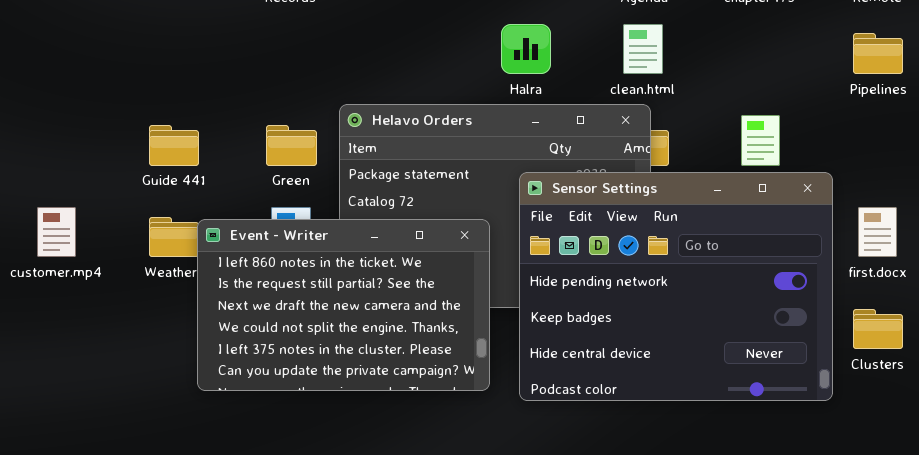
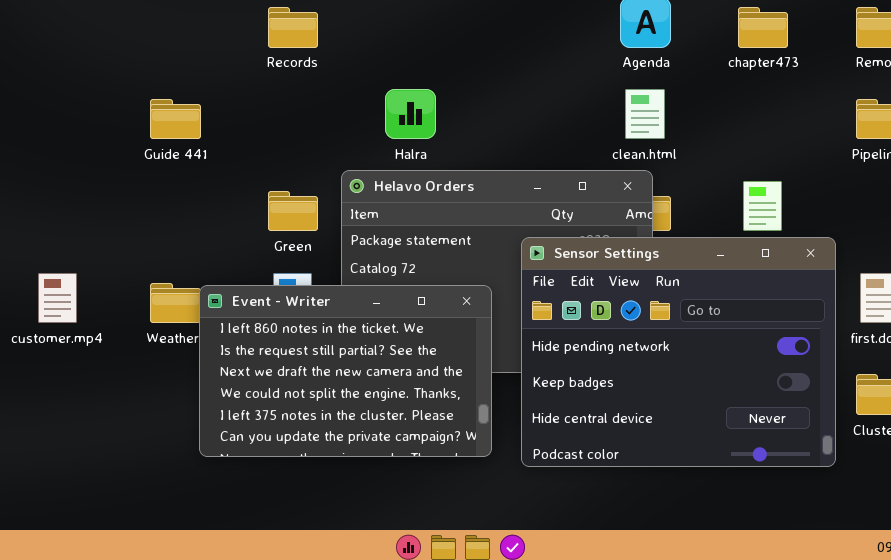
Halra: [501,24,551,74] -> [385,89,436,139], moved
Guide 441: [149,125,199,166] -> [150,99,201,139], moved

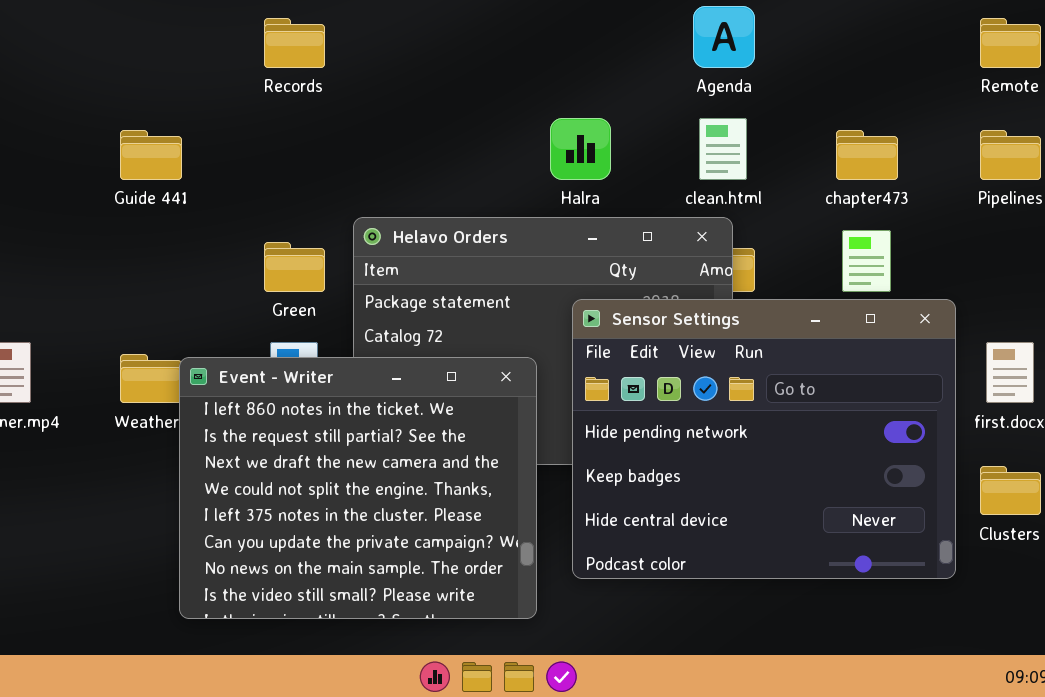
chapter473: [738,7,788,48] -> [836,130,898,180], moved
Halra: [385,89,436,139] -> [550,118,611,180], moved
Event - Writer: [199,285,492,457] -> [179,357,537,619], resized

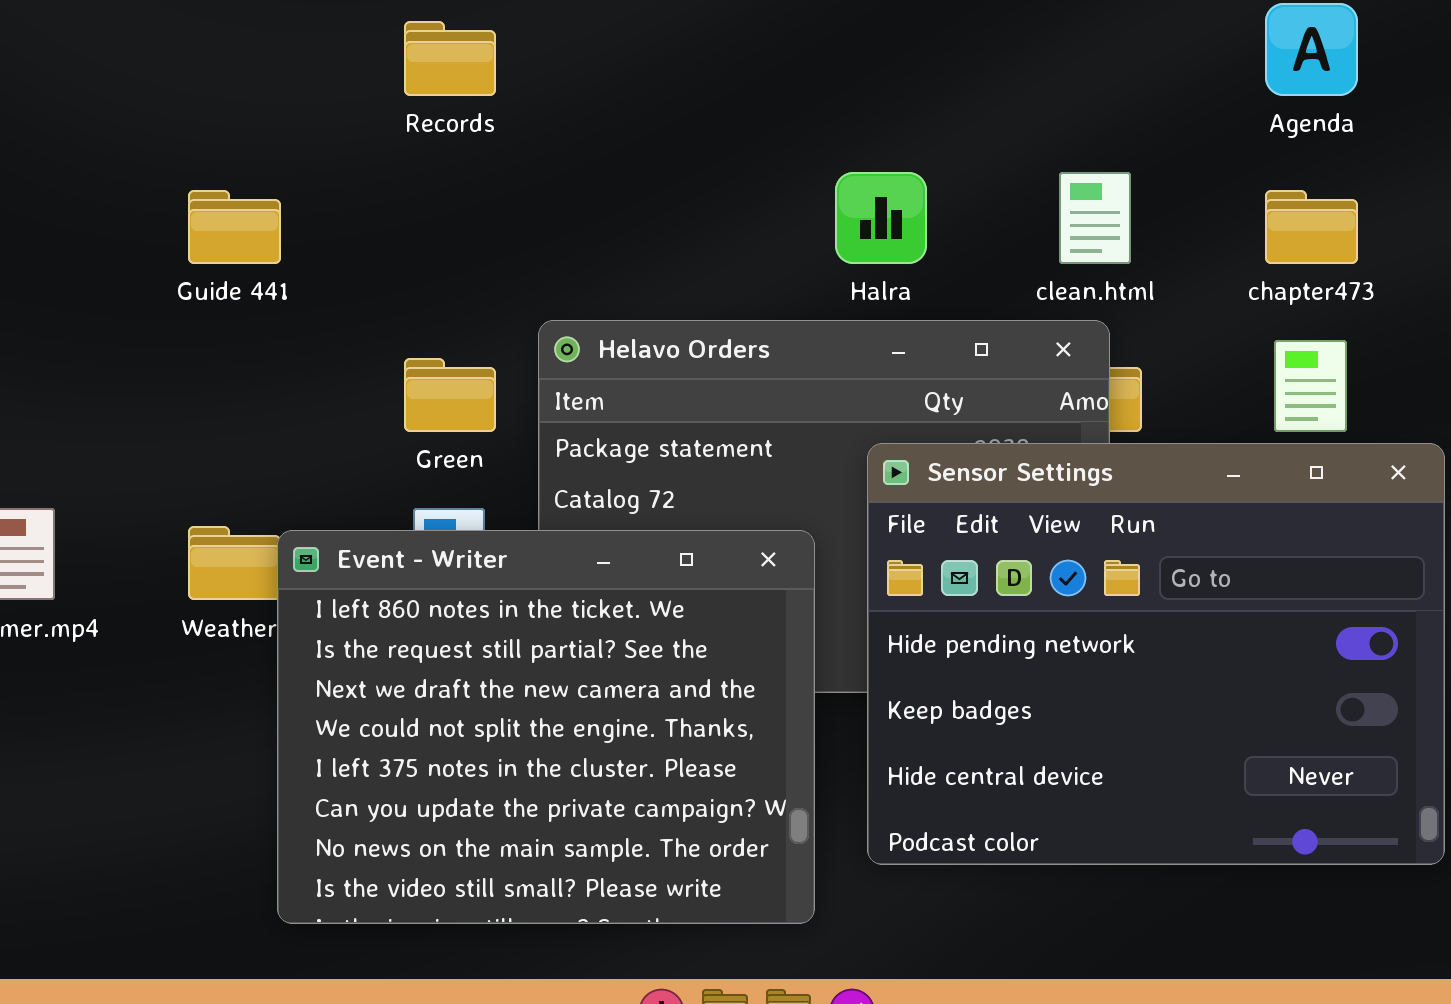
Agenda: [693,6,755,68] -> [1265,3,1358,96], moved

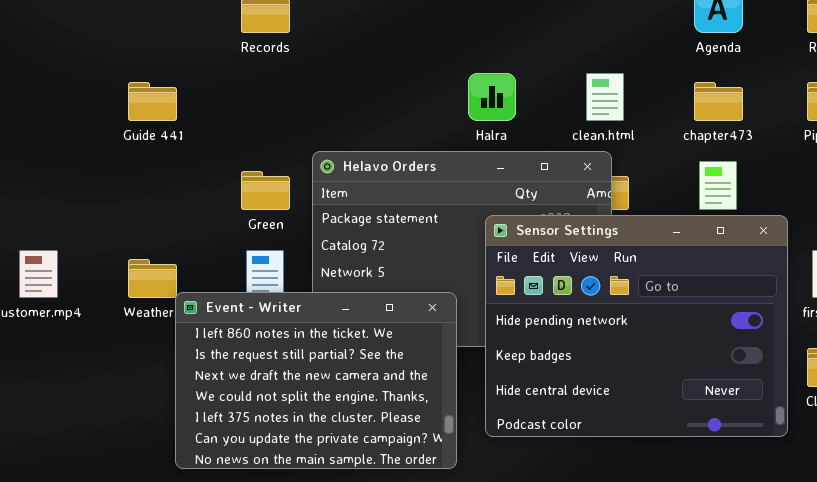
Event - Writer: [277,530,815,924] -> [175,292,457,469], resized

